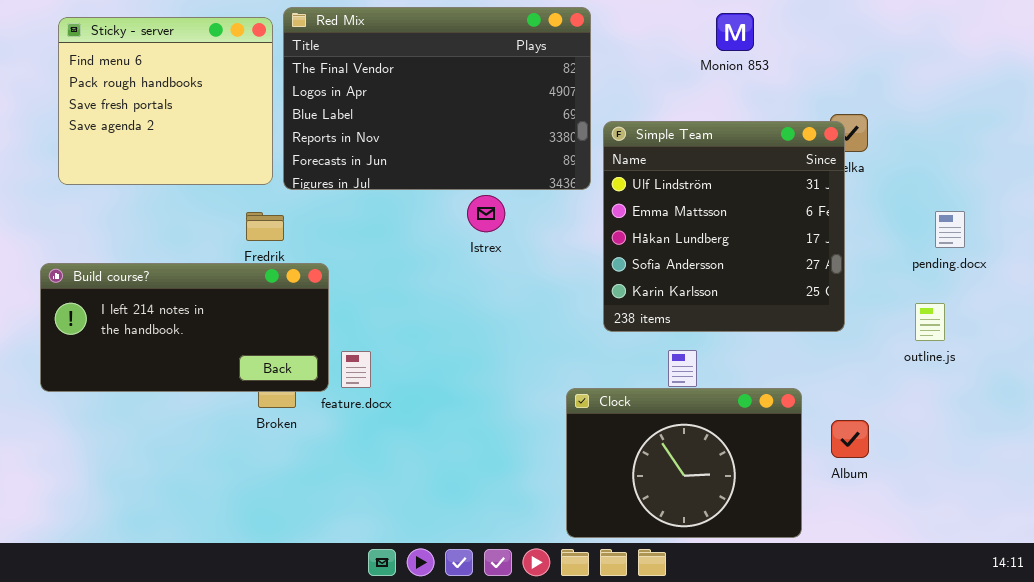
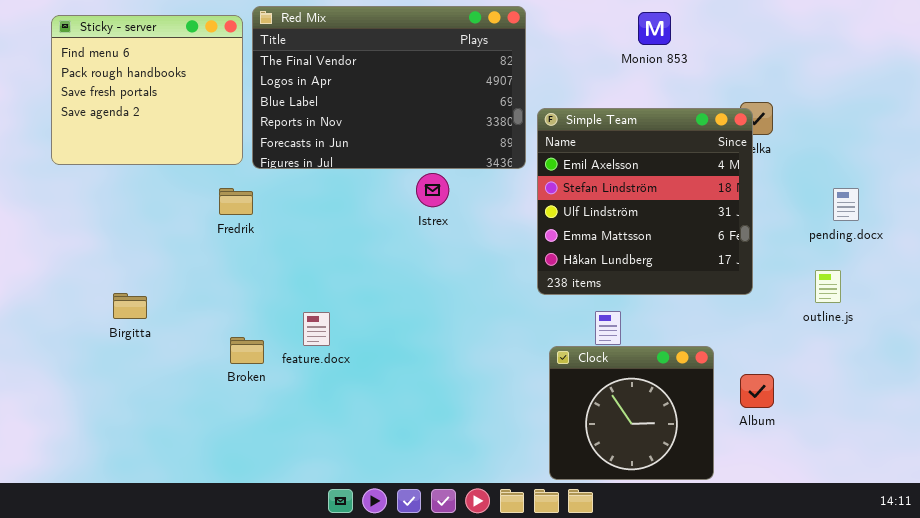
Simple Team: [603,121,845,332] -> [537,108,753,295], scrolled up 2 rows
Build course?: [40,263,329,392] -> none, closed
Clock: [566,388,802,538] -> [549,346,714,480], resized

